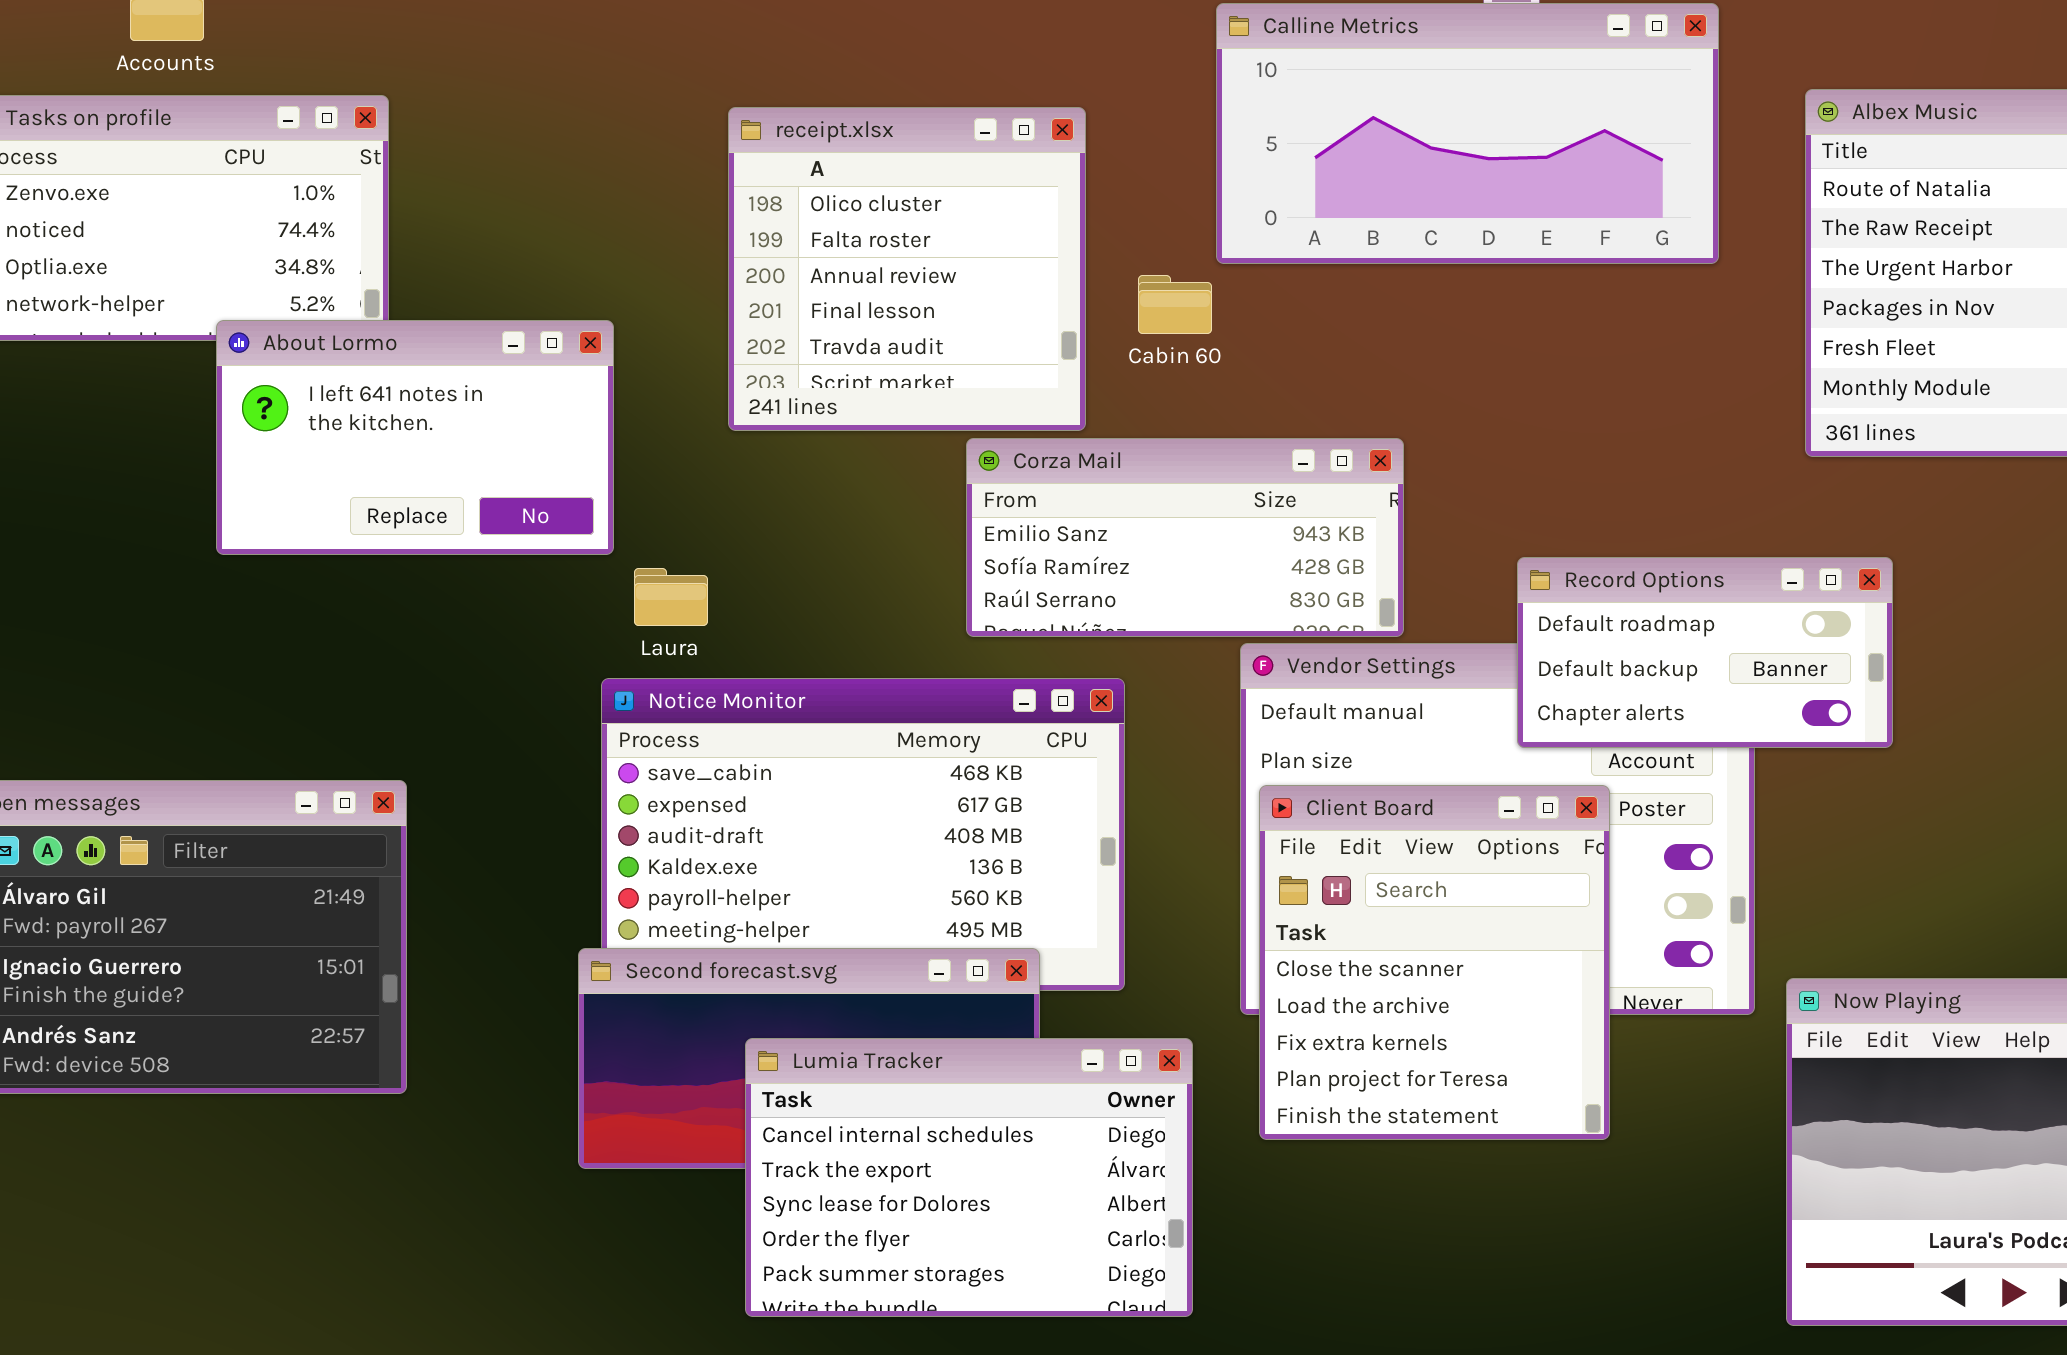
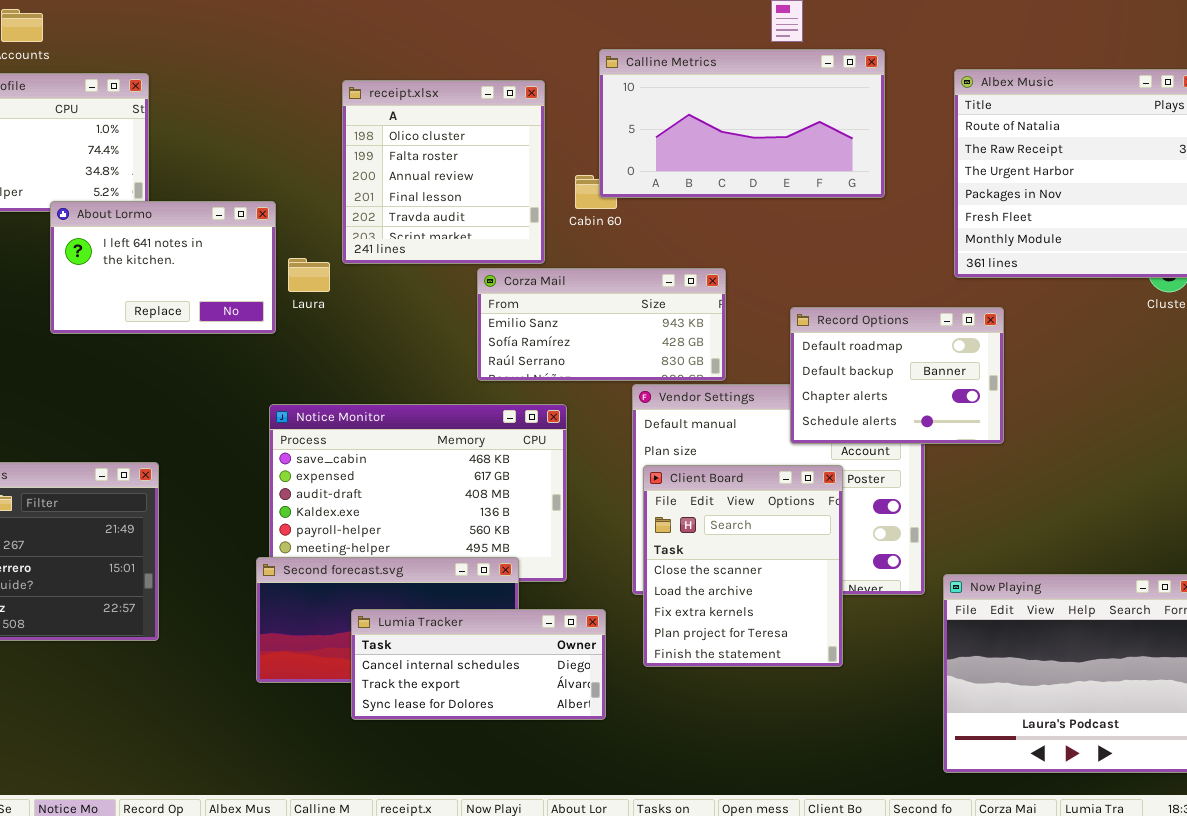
Calline Metrics: [1216,3,1719,264] -> [599,49,885,198], moved
Record Options: [1517,557,1893,748] -> [790,307,1004,444], resized
Laura: [634,568,708,626] -> [288,258,330,292], moved
Lumia Tracker: [745,1038,1193,1317] -> [351,609,606,720], resized

